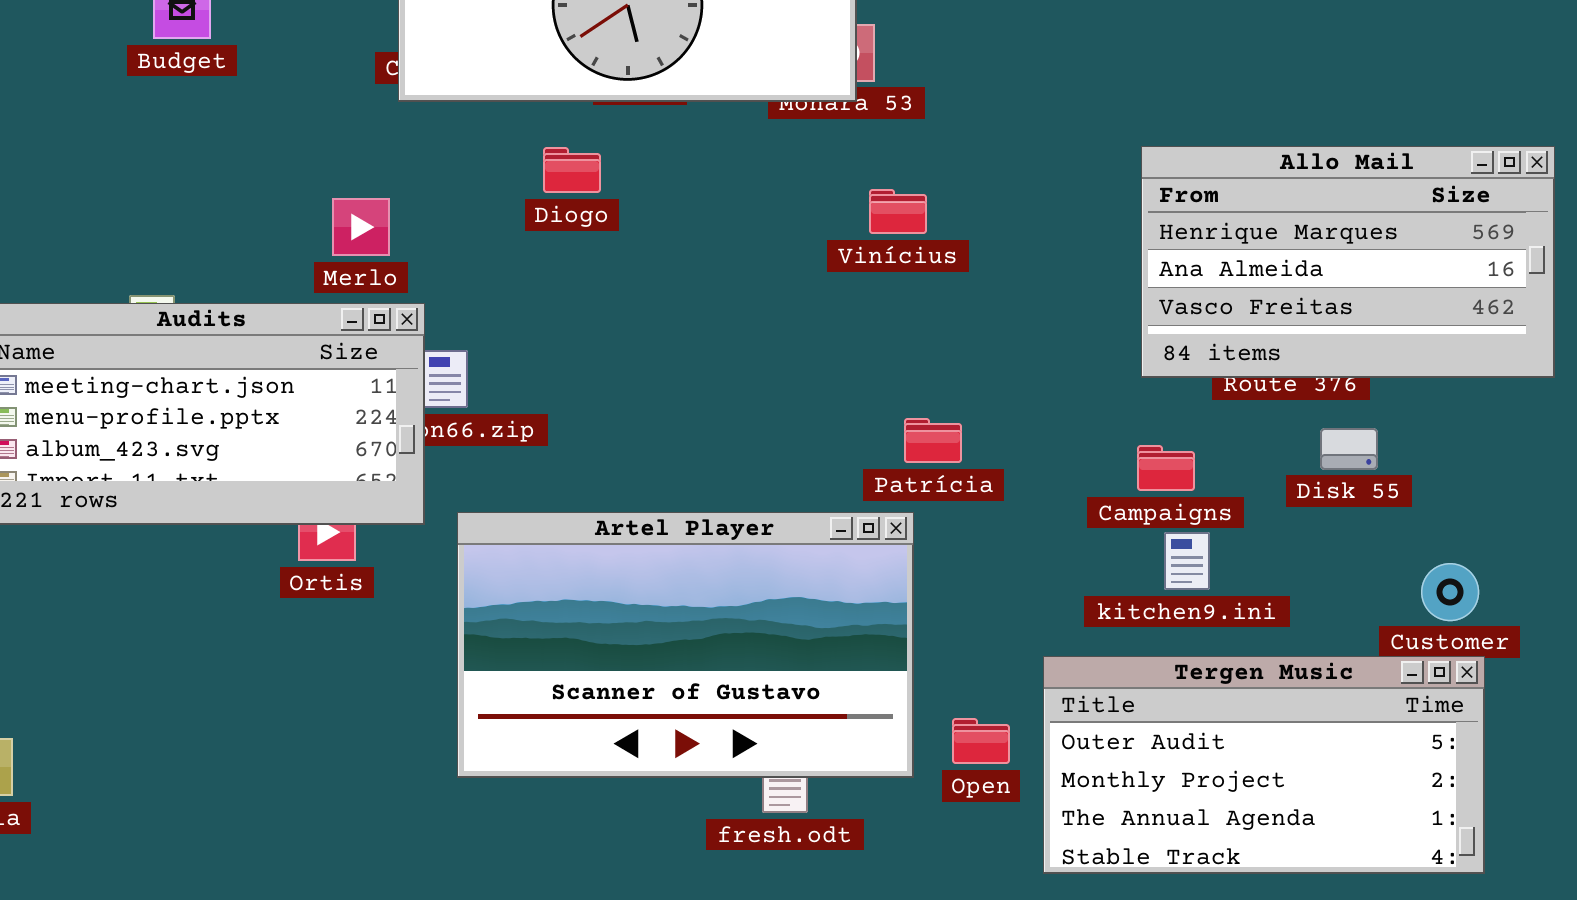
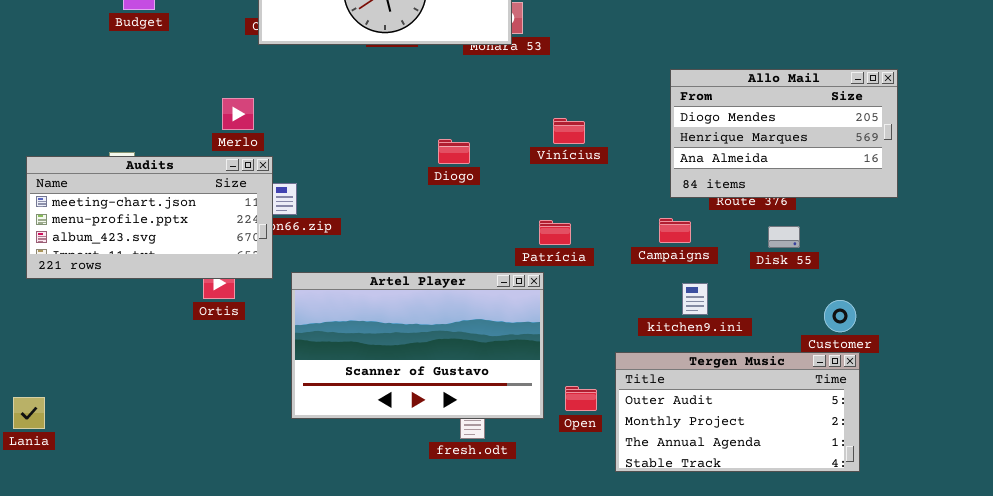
Allo Mail: [1141,146,1555,378] -> [670,69,898,198], scrolled up 1 row
Diogo: [543,147,601,193] -> [438,139,470,164], moved
Vinícius: [869,189,927,234] -> [553,118,585,144], moved
Campaigns: [1137,445,1195,491] -> [659,218,691,243], moved

